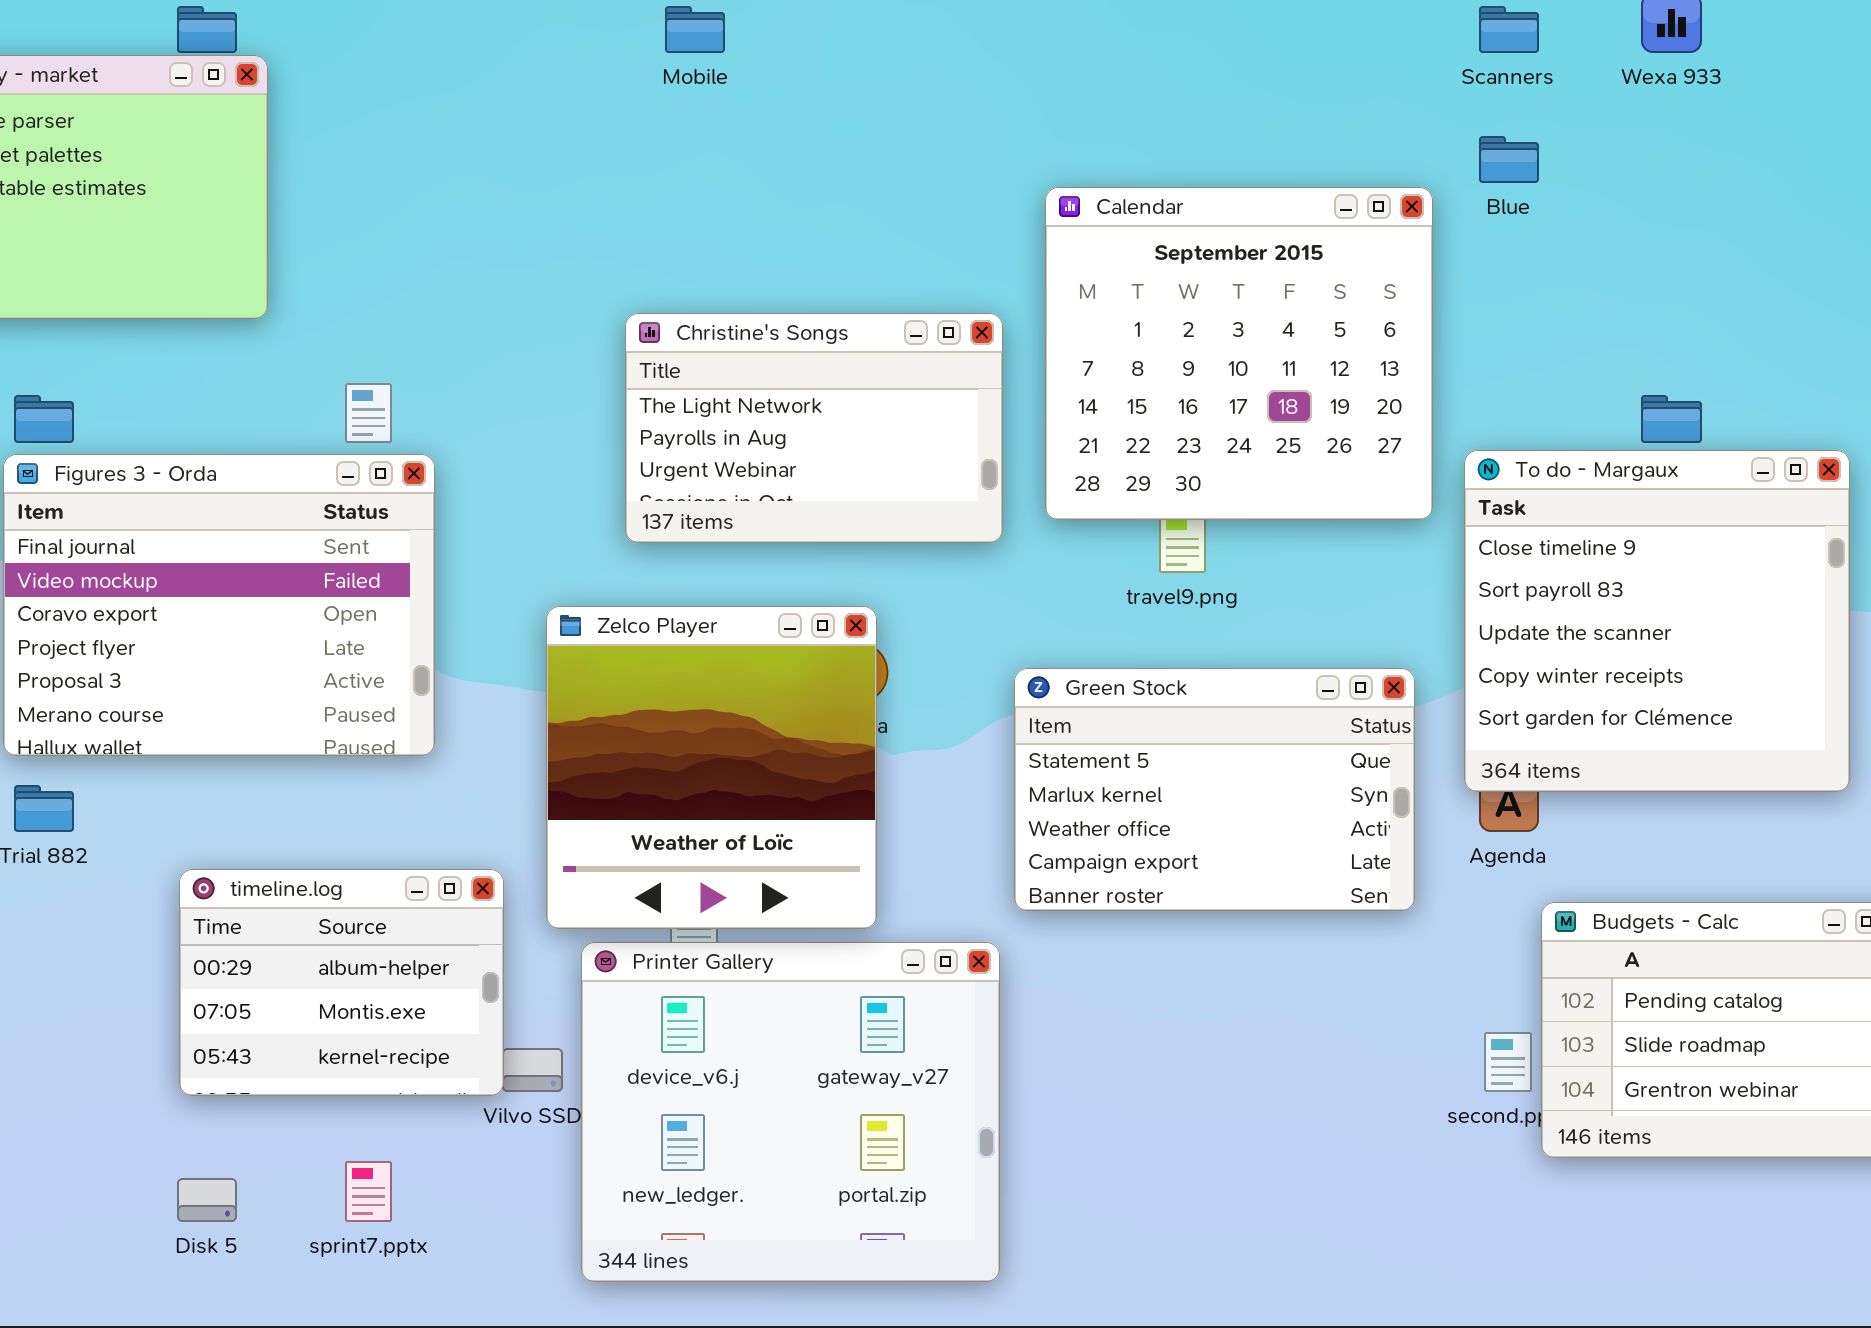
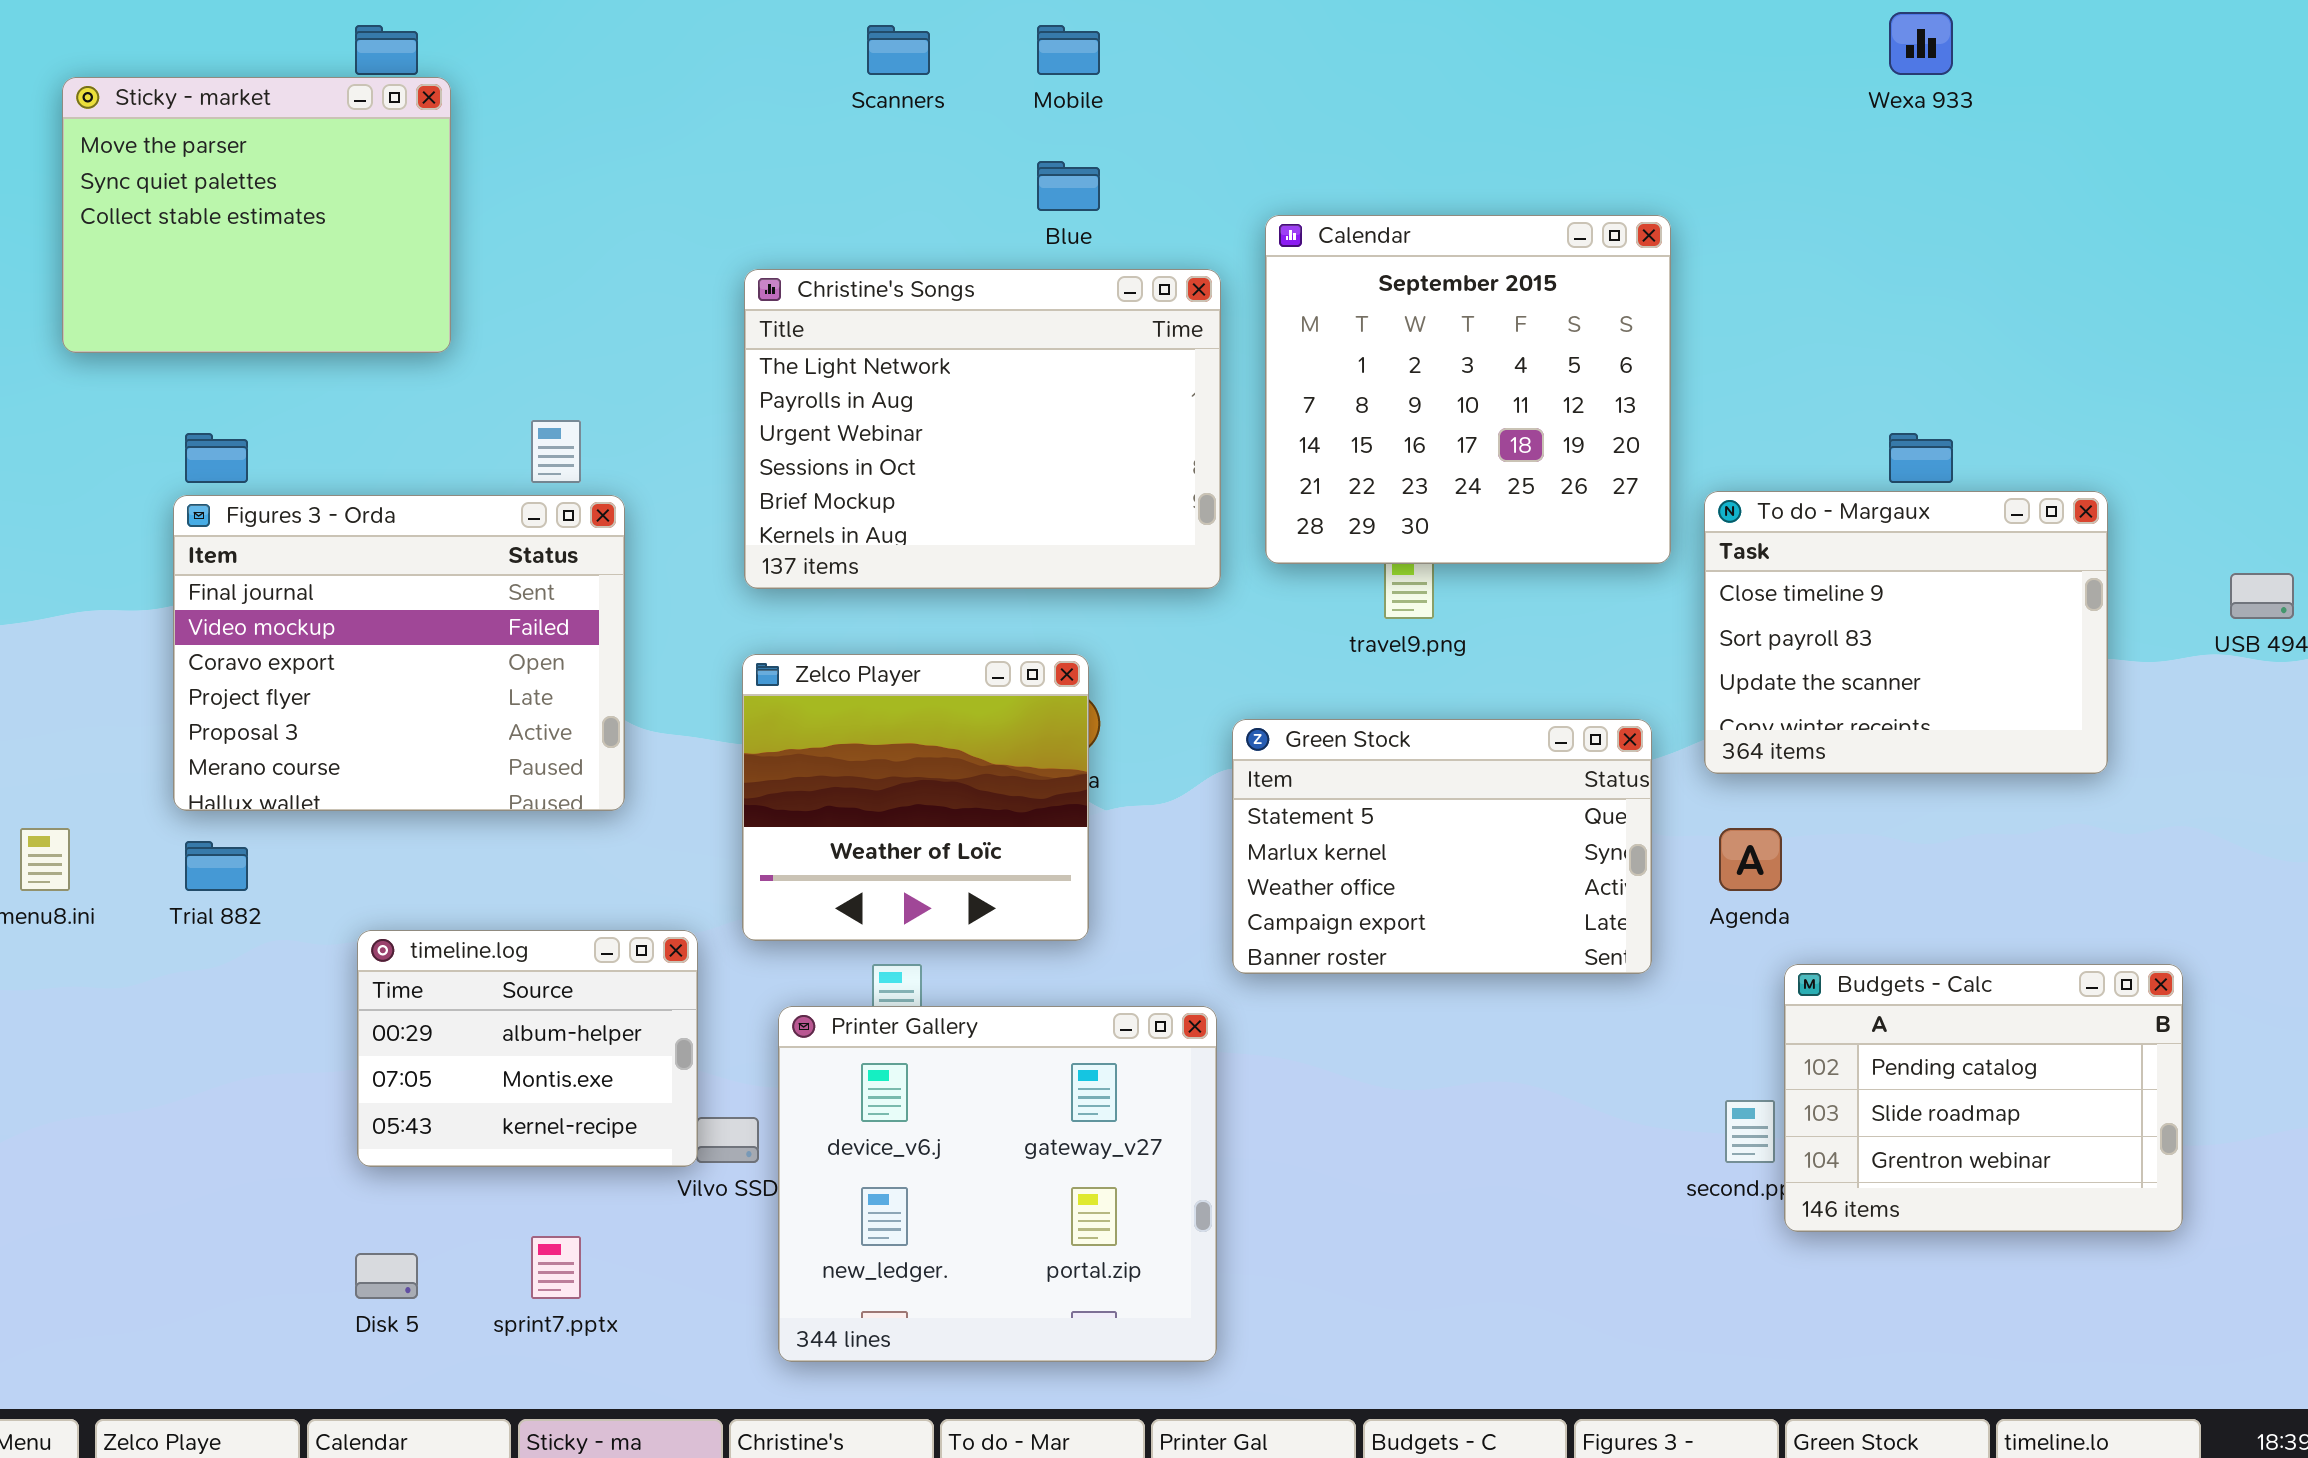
Mobile: [665,6,725,53] -> [1037,25,1100,75], moved
Scanners: [1479,6,1539,53] -> [867,25,930,75], moved
Blue: [1479,136,1539,183] -> [1037,161,1100,211], moved
Christine's Songs: [625,313,1003,543] -> [744,269,1221,589], resized
To do - Margaux: [1464,450,1850,792] -> [1704,491,2108,774], resized
Zelco Player: [546,606,877,929] -> [742,654,1089,941], resized

